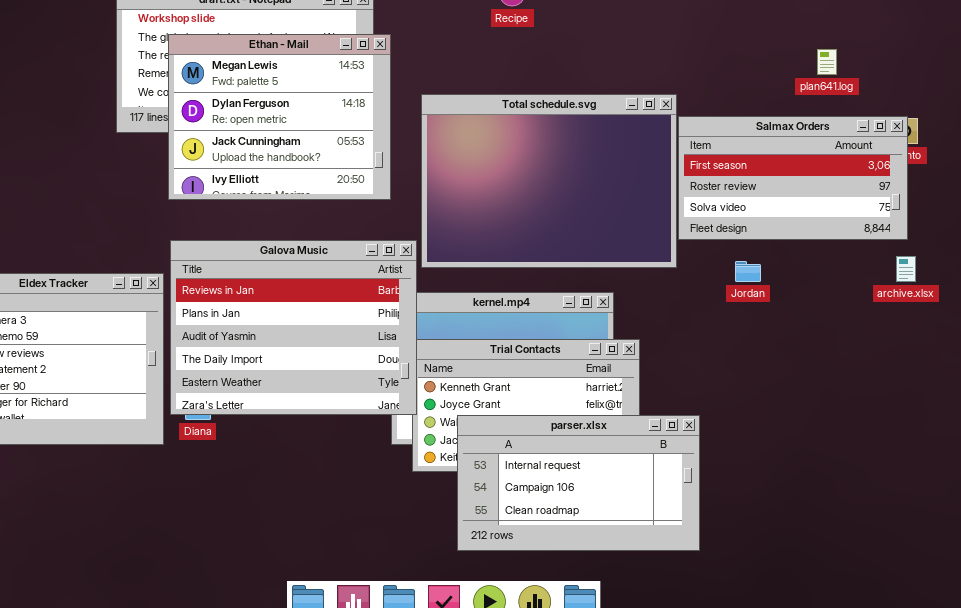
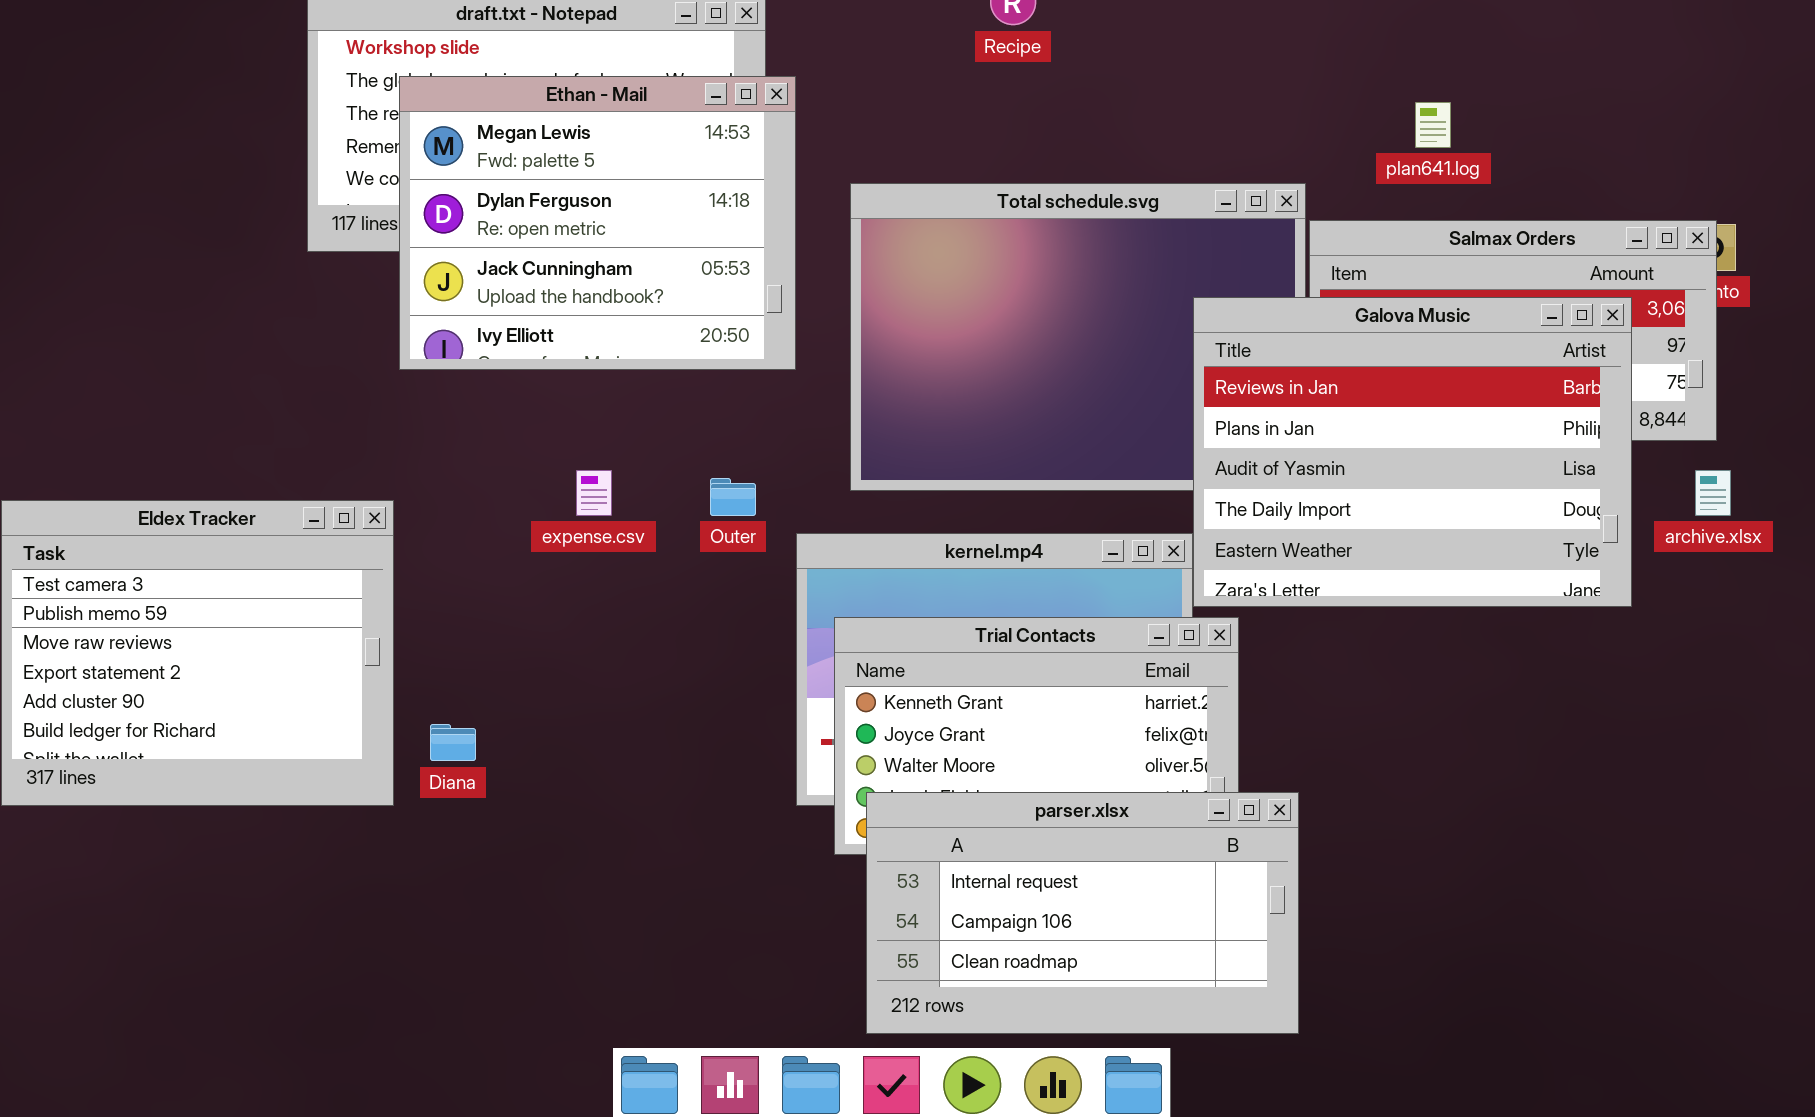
plan641.log: [817,49,837,75] -> [1415,102,1451,148], moved
Galova Music: [170,240,417,415] -> [1193,297,1632,607], moved
parser.xlsx: [457,415,700,551] -> [866,792,1299,1034], moved

